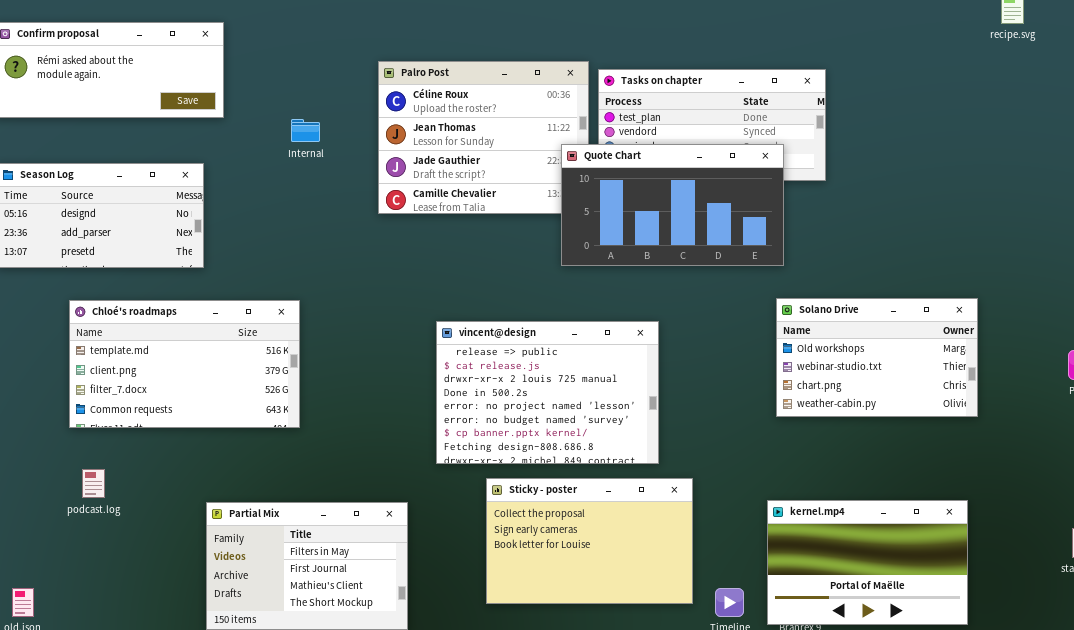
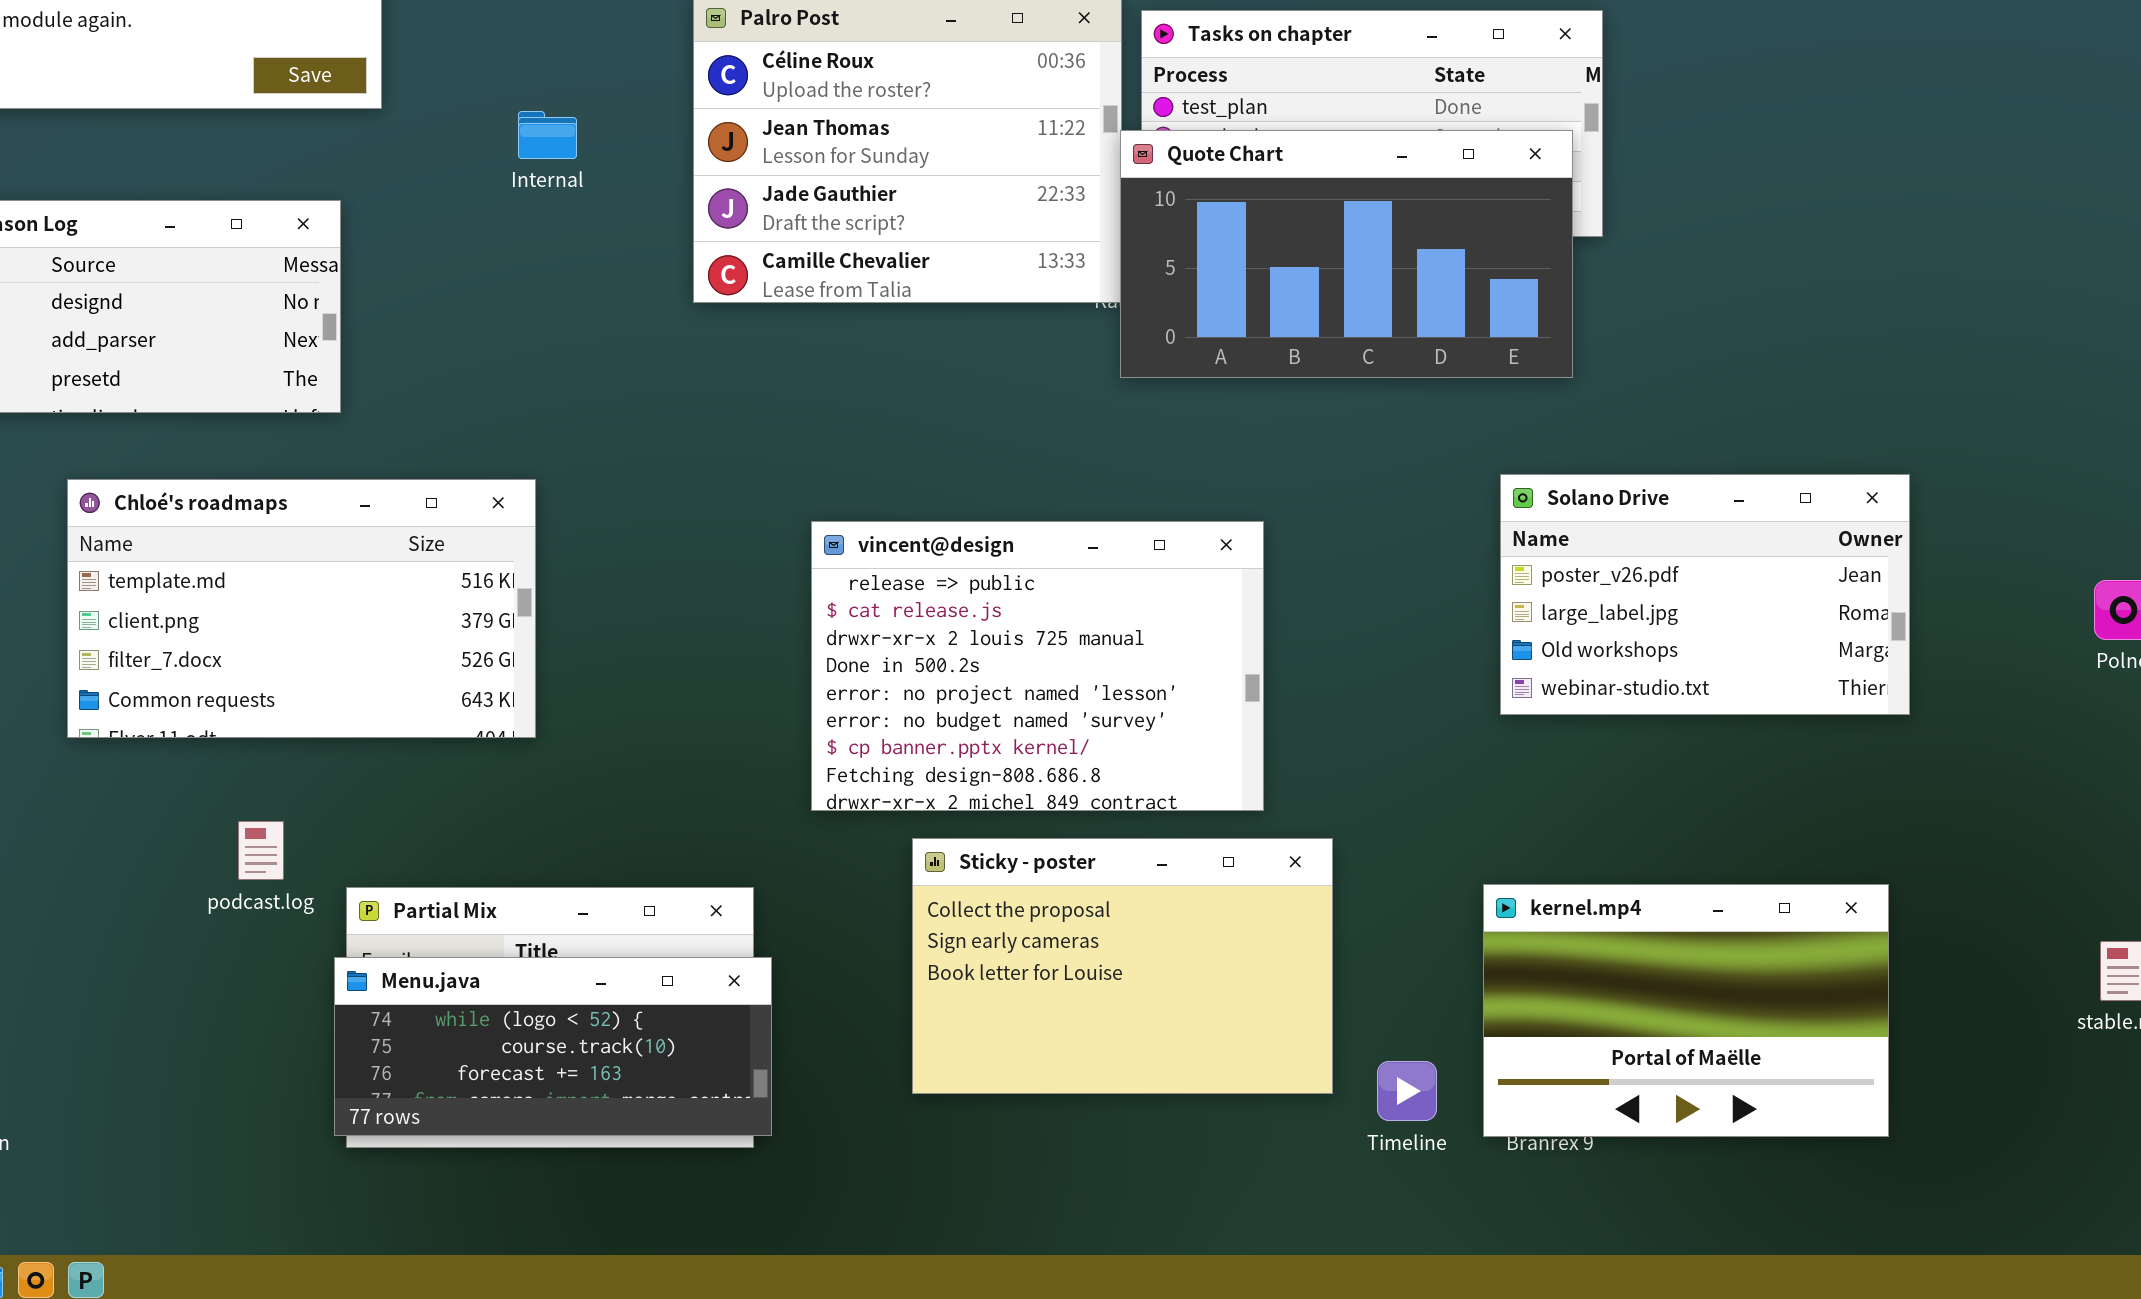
Quote Chart: [561,144,784,266] -> [1120,130,1573,378], moved
Solano Drive: [776,298,978,417] -> [1500,474,1910,715], scrolled up 2 rows
podcast.log: [82,469,105,498] -> [238,821,284,880], moved
Menu.java: none -> [334,957,772,1136], opened

